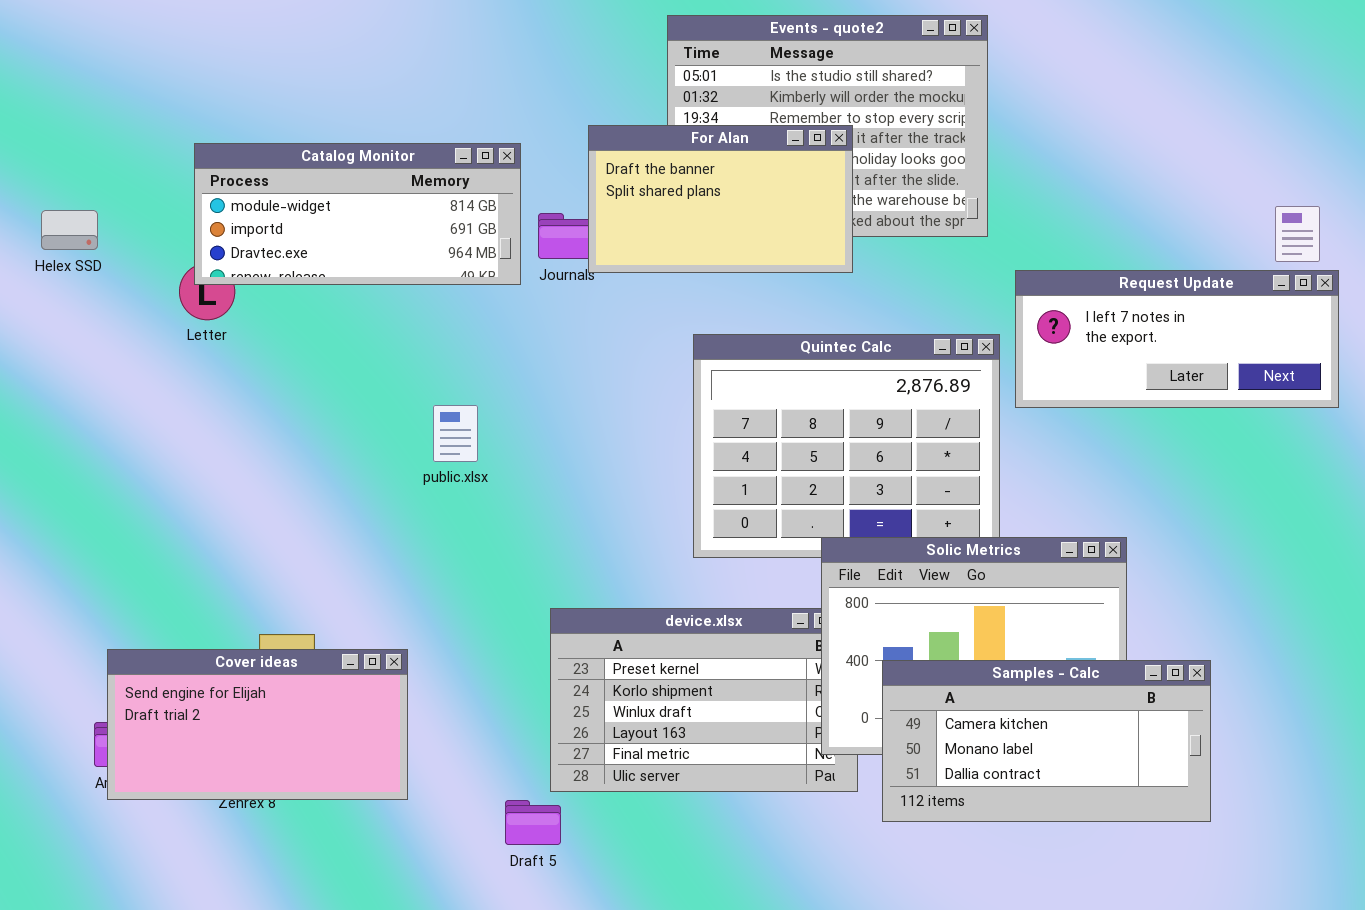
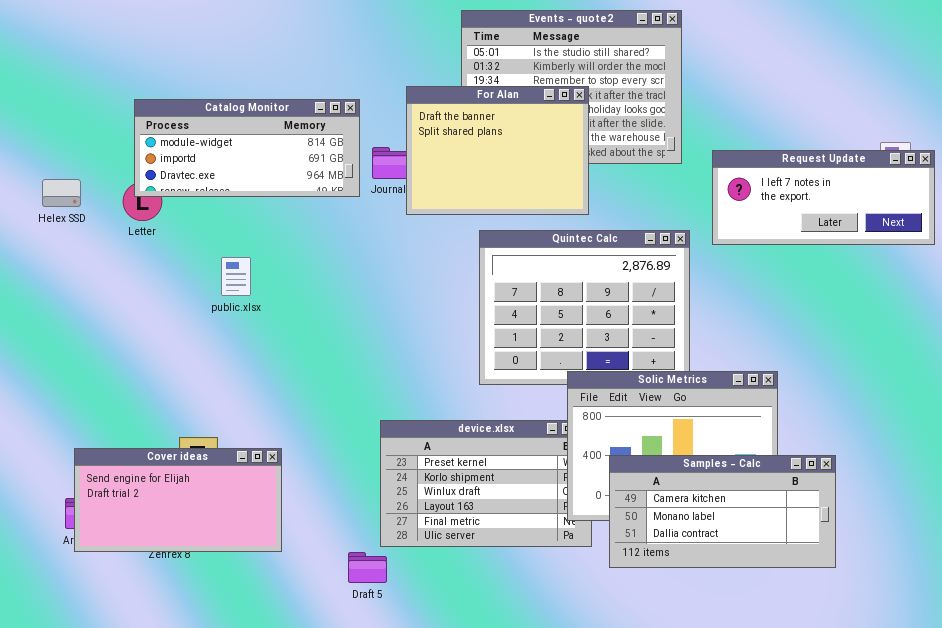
For Alan: [588,125,853,273] -> [406,86,589,215], resized
Helex SSD: [41,210,98,250] -> [42,179,81,207], moved
Request Update: [1015,270,1339,408] -> [712,150,935,245], moved
public.xlsx: [433,405,478,462] -> [221,257,251,296], moved

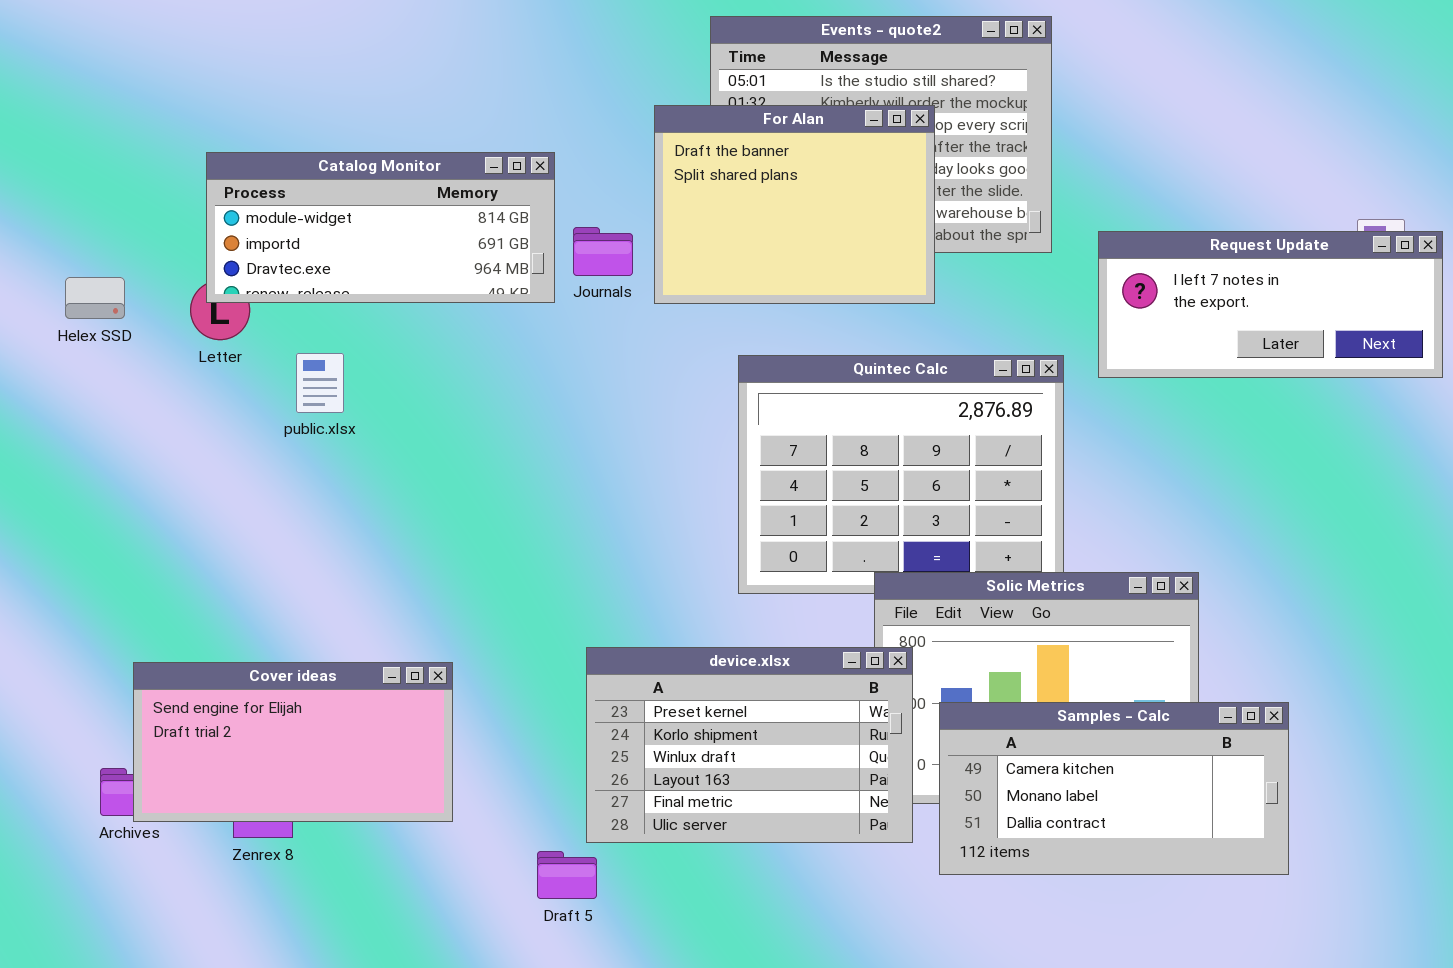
For Alan: [406,86,589,215] -> [654,105,935,304], moved
public.xlsx: [221,257,251,296] -> [296,353,344,413], moved
device.xlsx: [380,420,592,547] -> [586,647,913,843], raised
Cover ideas: [74,448,282,552] -> [133,662,453,822], moved

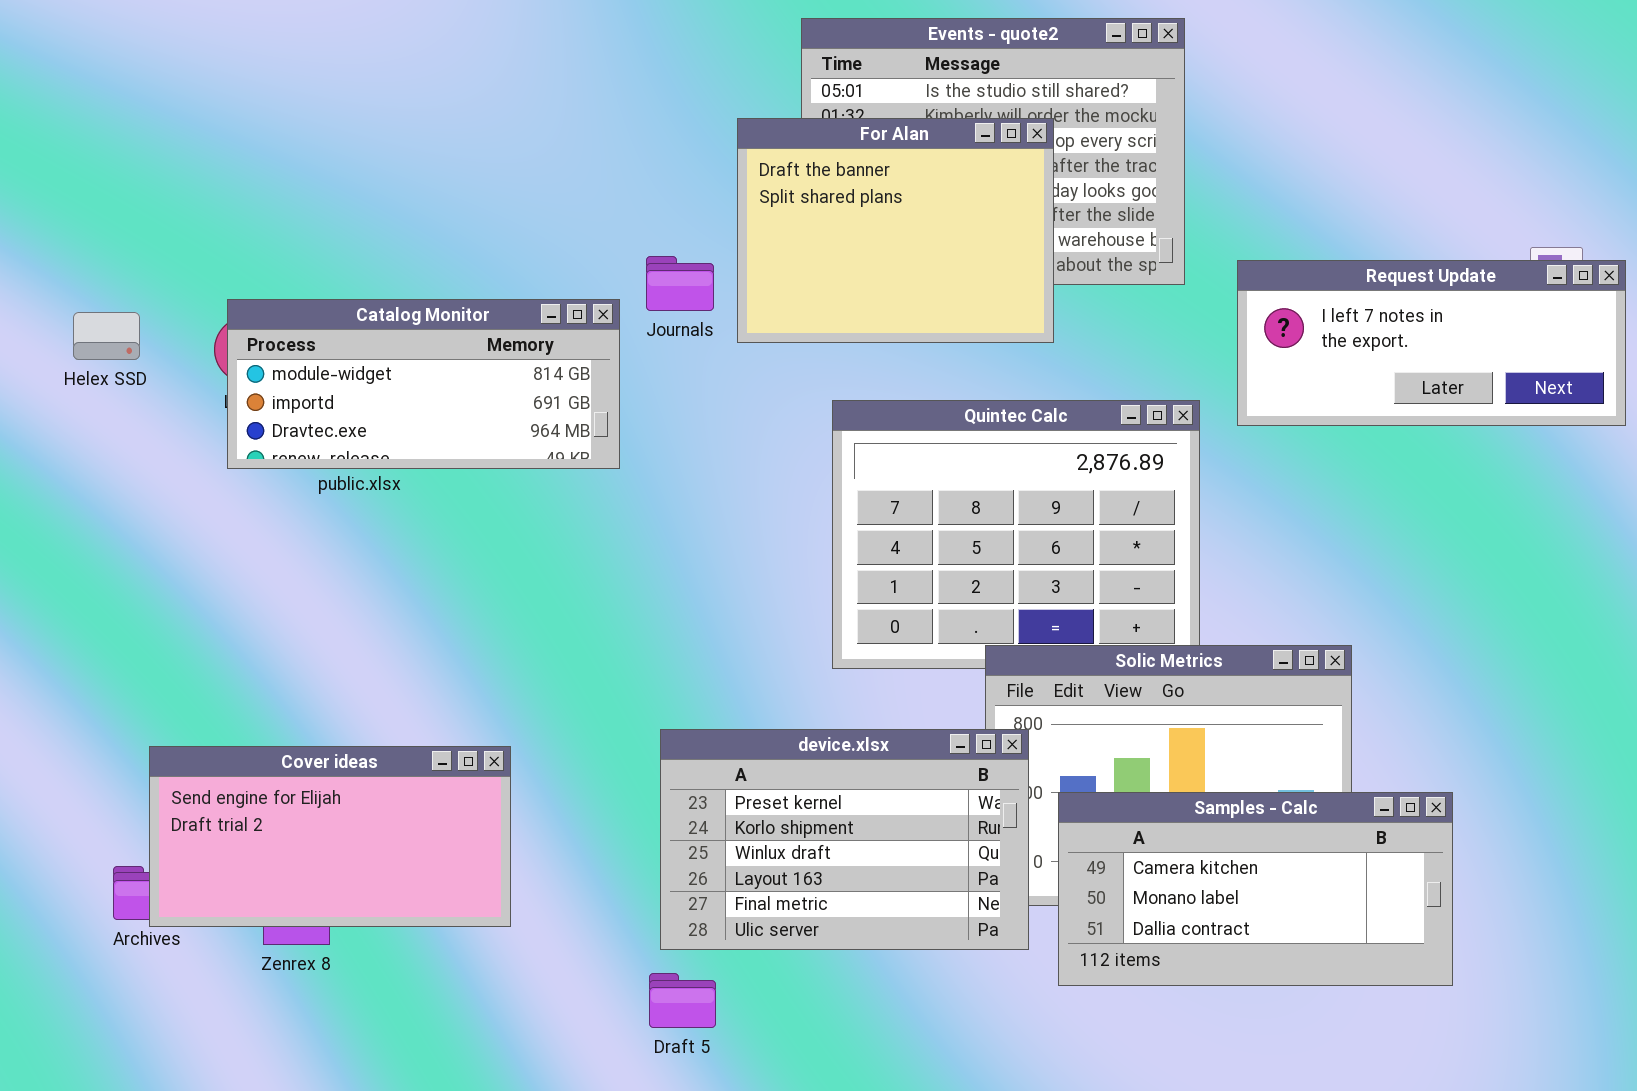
Catalog Monitor: [206,152,555,303] -> [227,299,620,469], moved
Draft 5: [537,851,597,899] -> [649,973,716,1028], moved

